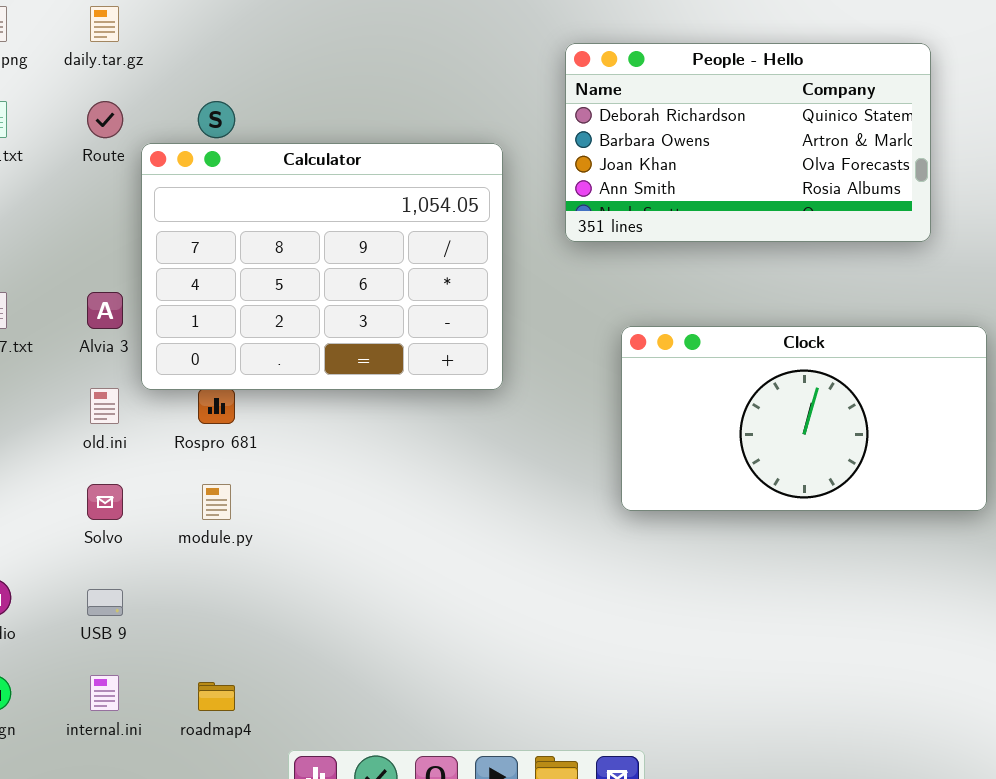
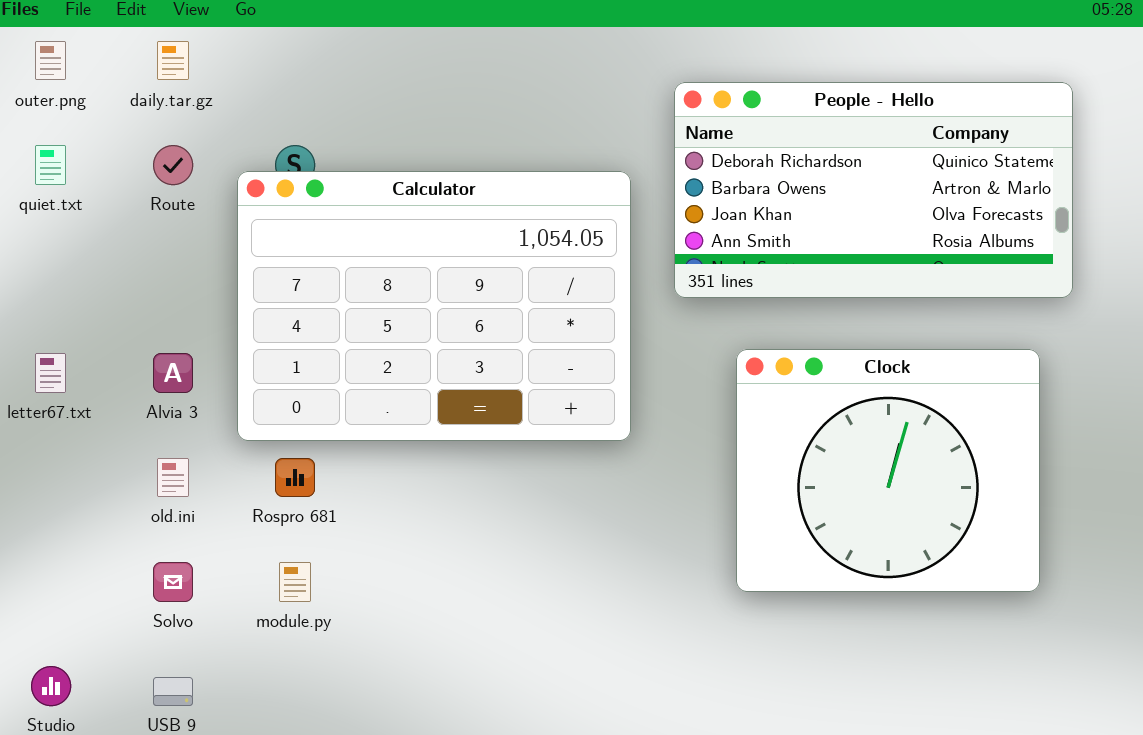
Calculator: [141,143,503,390] -> [237,171,631,441], moved
Clock: [621,326,987,511] -> [736,349,1040,592], resized

